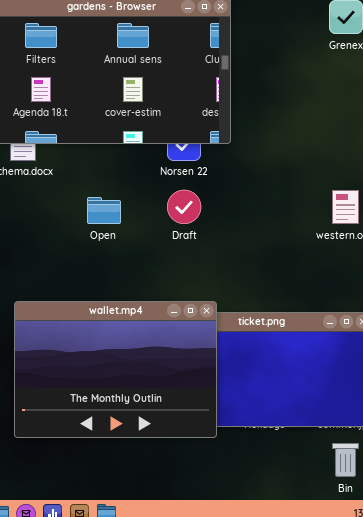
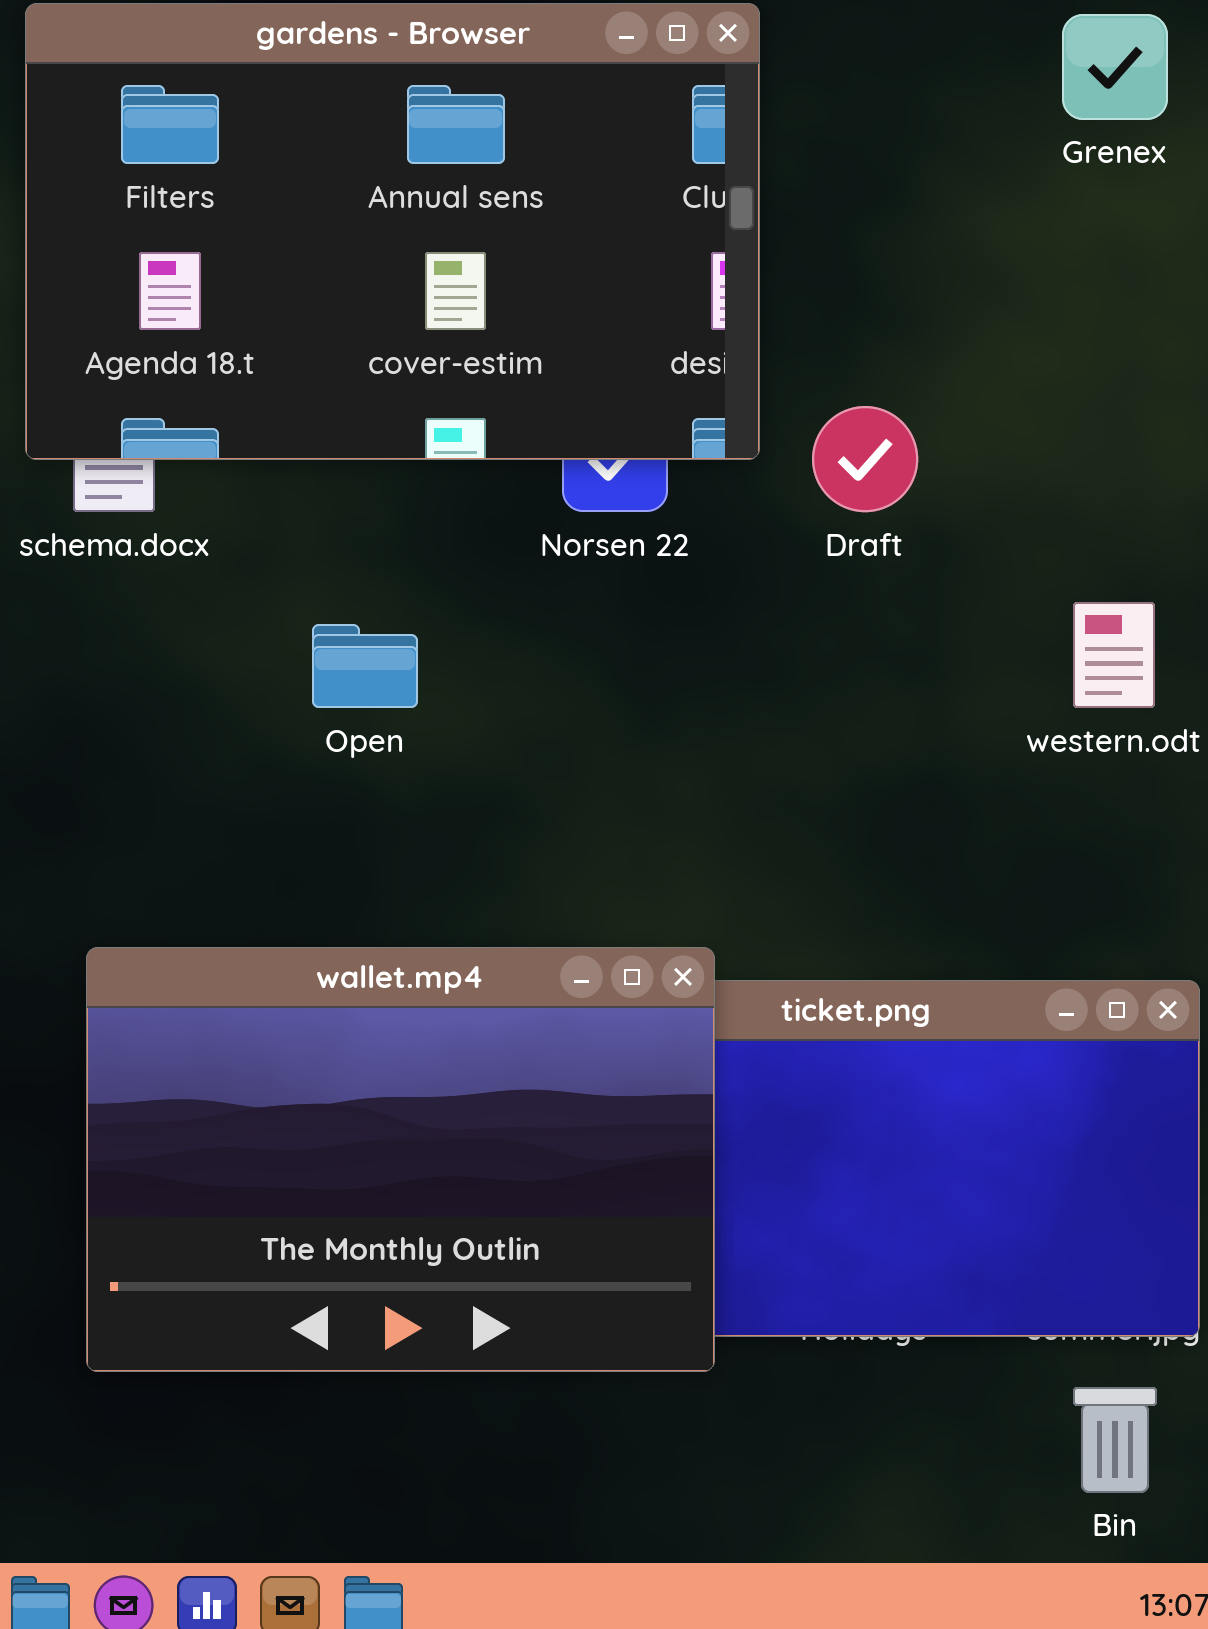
Draft: [167,190,201,224] -> [812,406,918,512], moved

